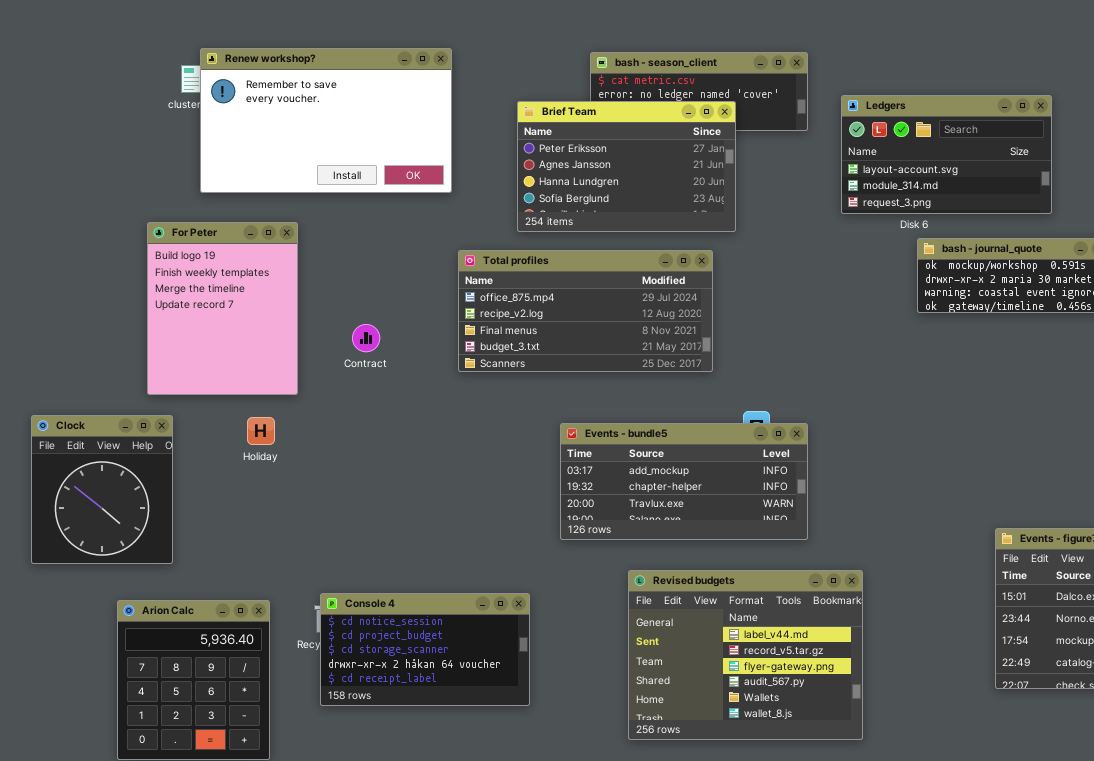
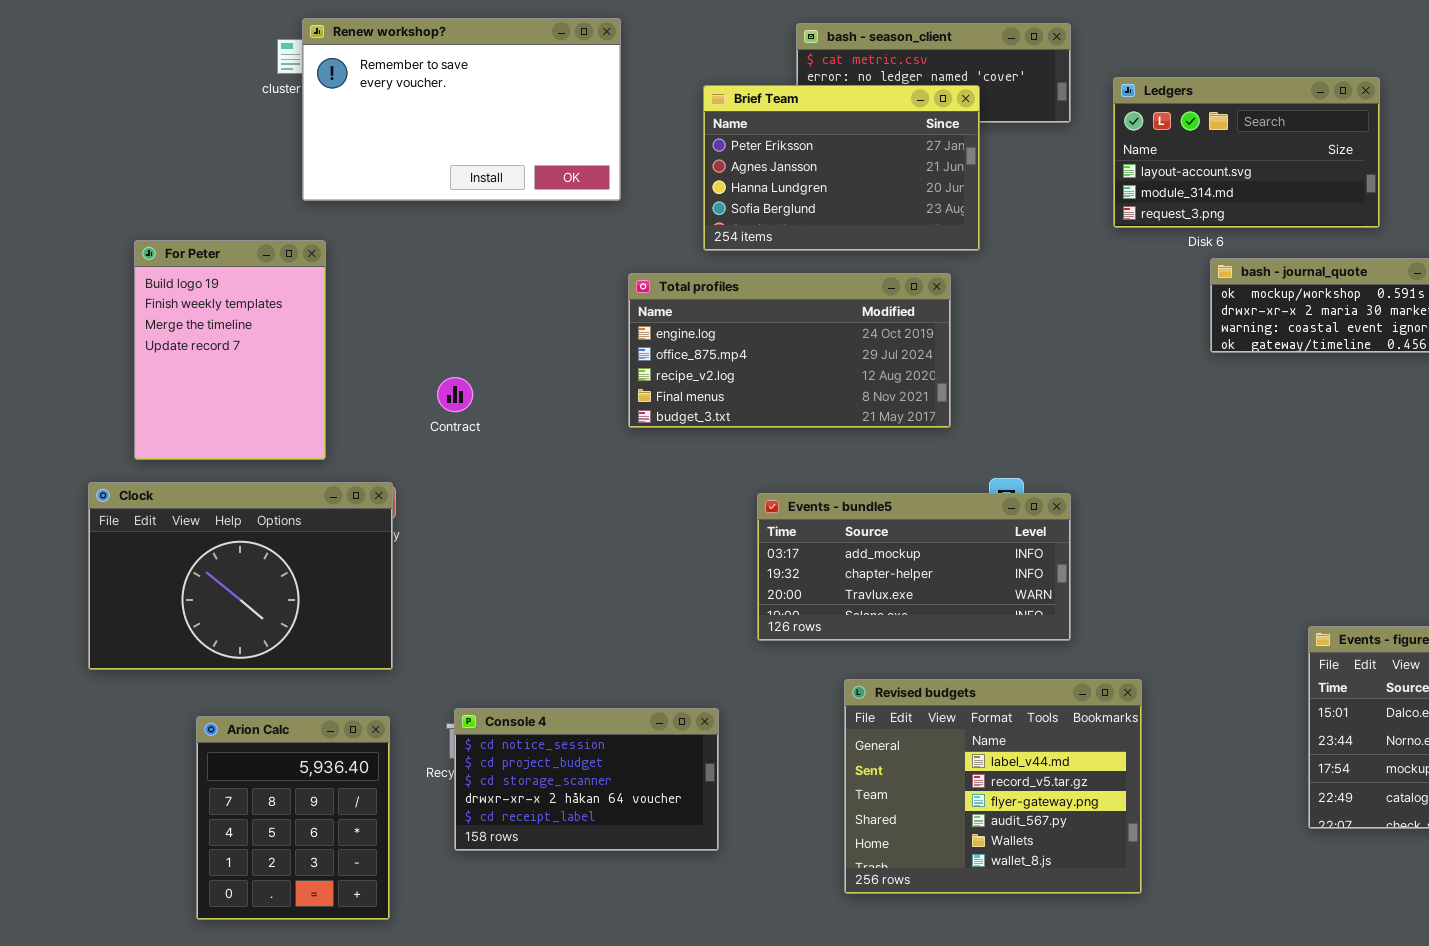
For Peter: [147,222,298,395] -> [134,240,326,460], moved
Total profiles: [458,250,713,372] -> [628,273,951,428], scrolled up 1 row
Contract: [352,324,380,352] -> [437,377,473,412], moved
Clock: [31,415,173,564] -> [88,482,393,670], resized

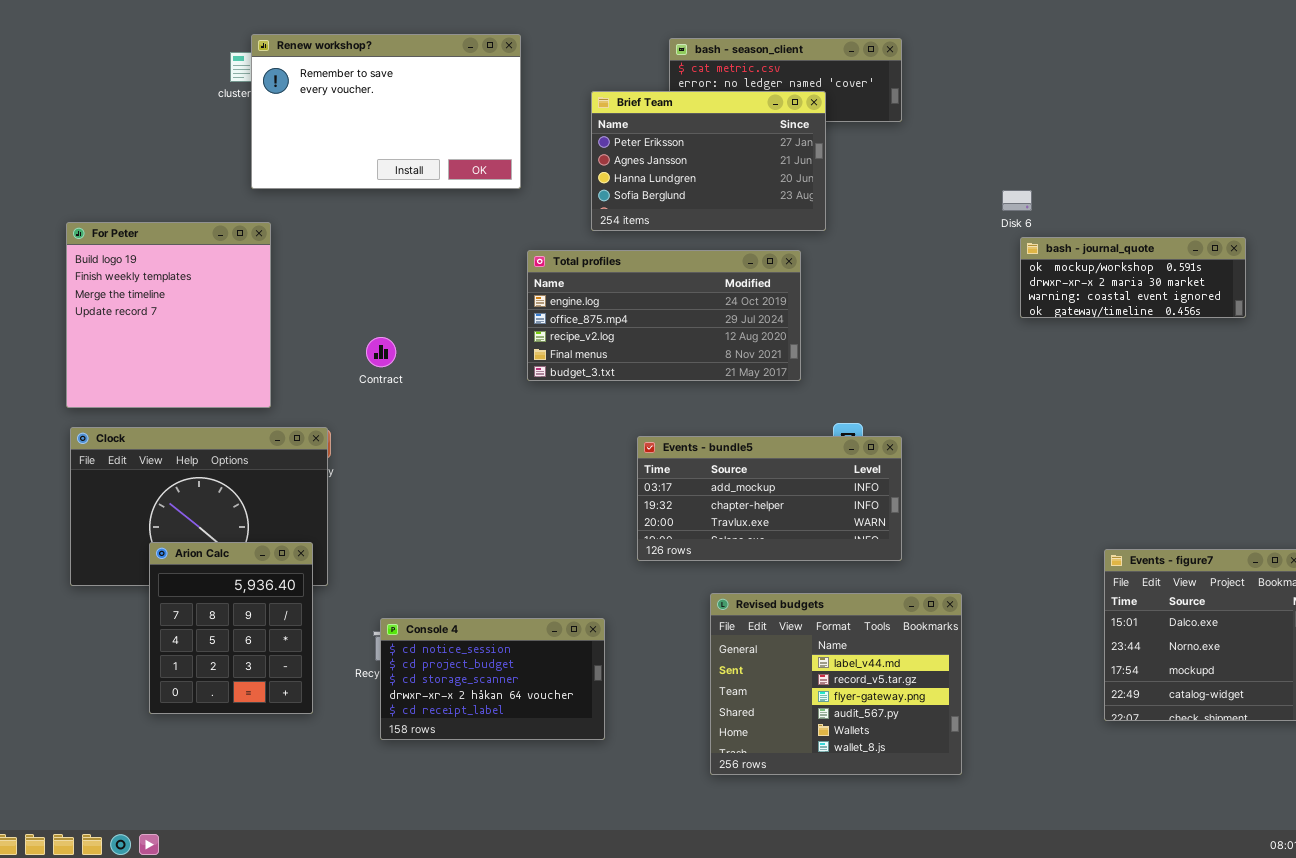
Ledgers: [1113,77,1380,228] -> none, closed
For Peter: [134,240,326,460] -> [66,222,271,408], resized
Arion Calc: [196,716,390,920] -> [149,542,313,714], moved

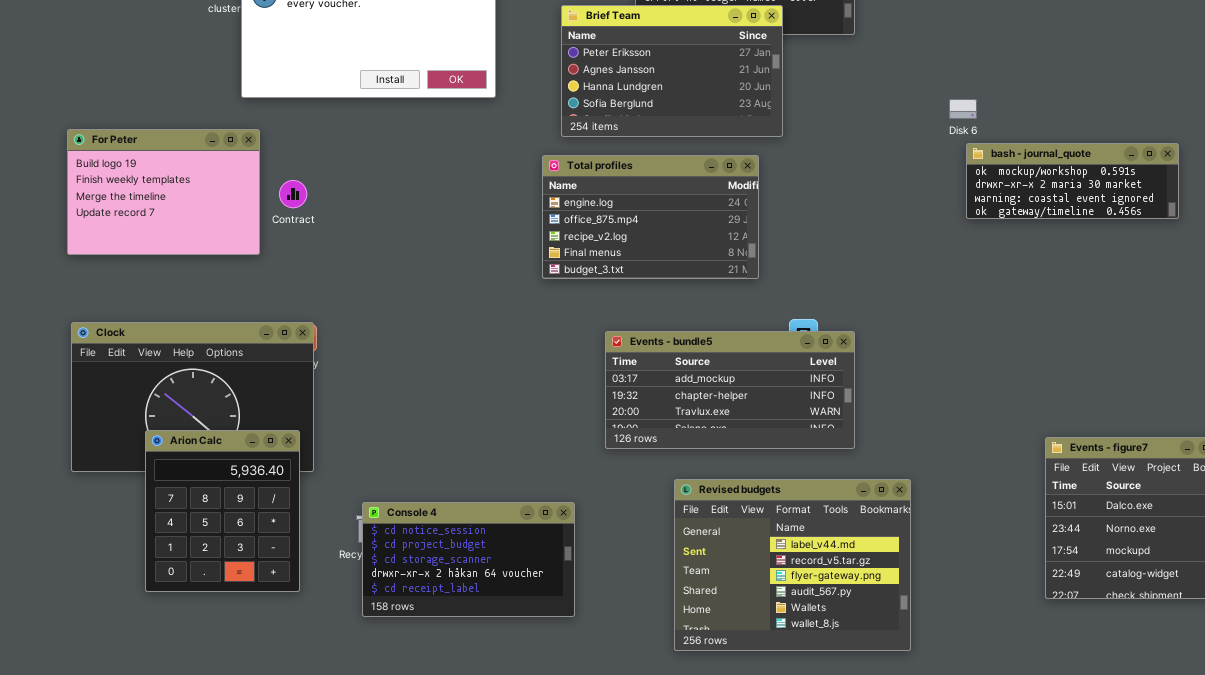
For Peter: [66,222,271,408] -> [67,129,260,255], resized
Total profiles: [527,250,801,381] -> [542,155,759,279], resized
Contract: [366,337,396,367] -> [279,180,307,208], moved

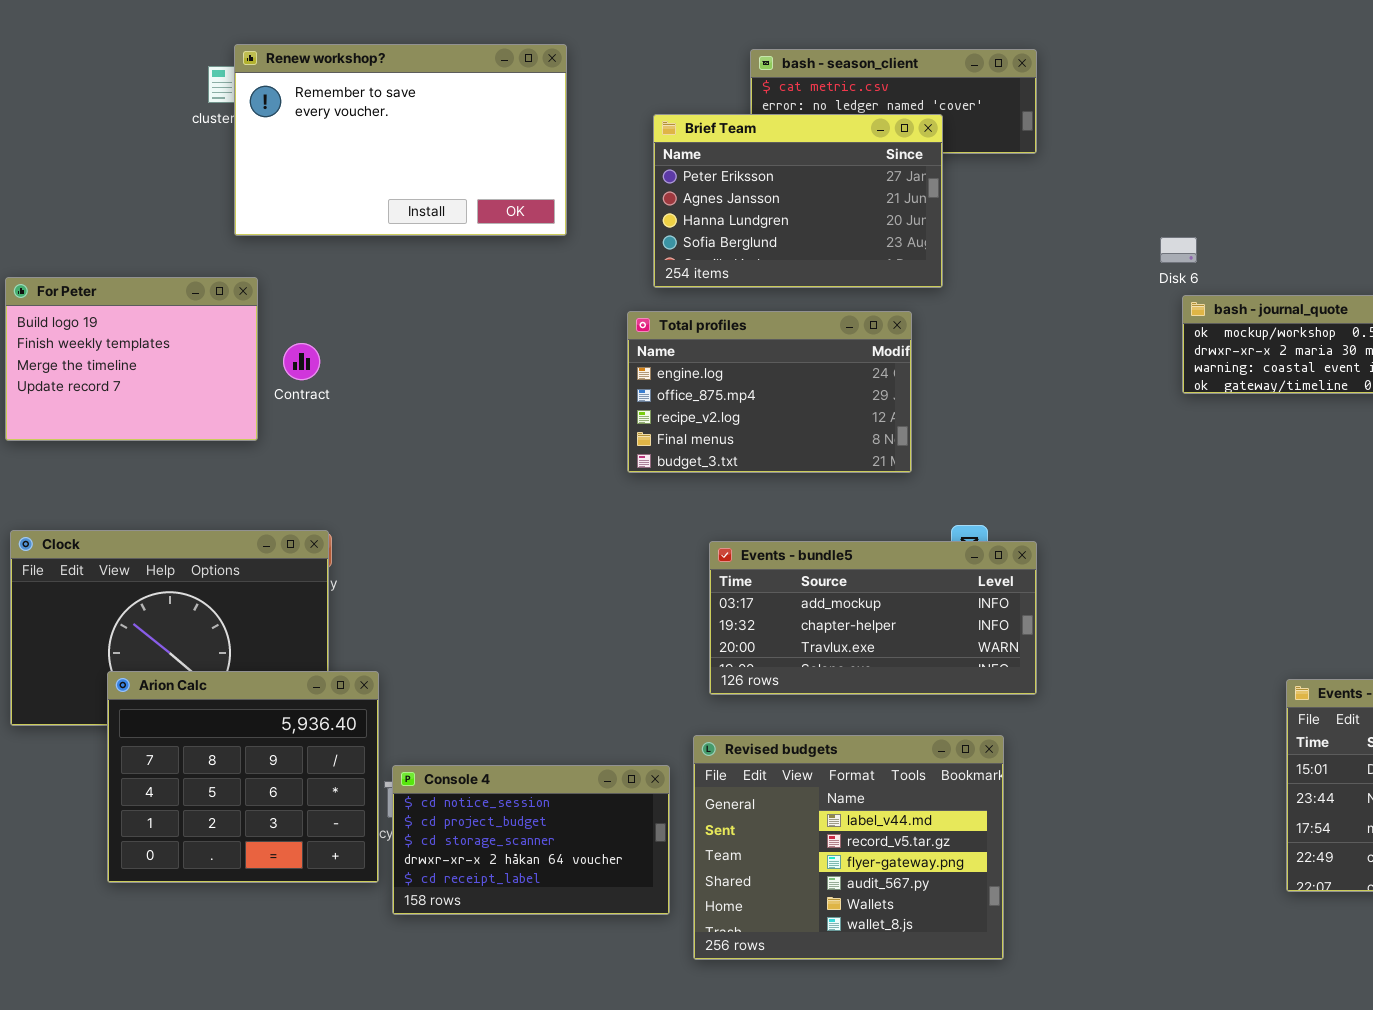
Arion Calc: [145,430,300,592] -> [107,671,379,883], resized
Revised budgets: [674,479,911,651] -> [693,735,1004,960], moved

